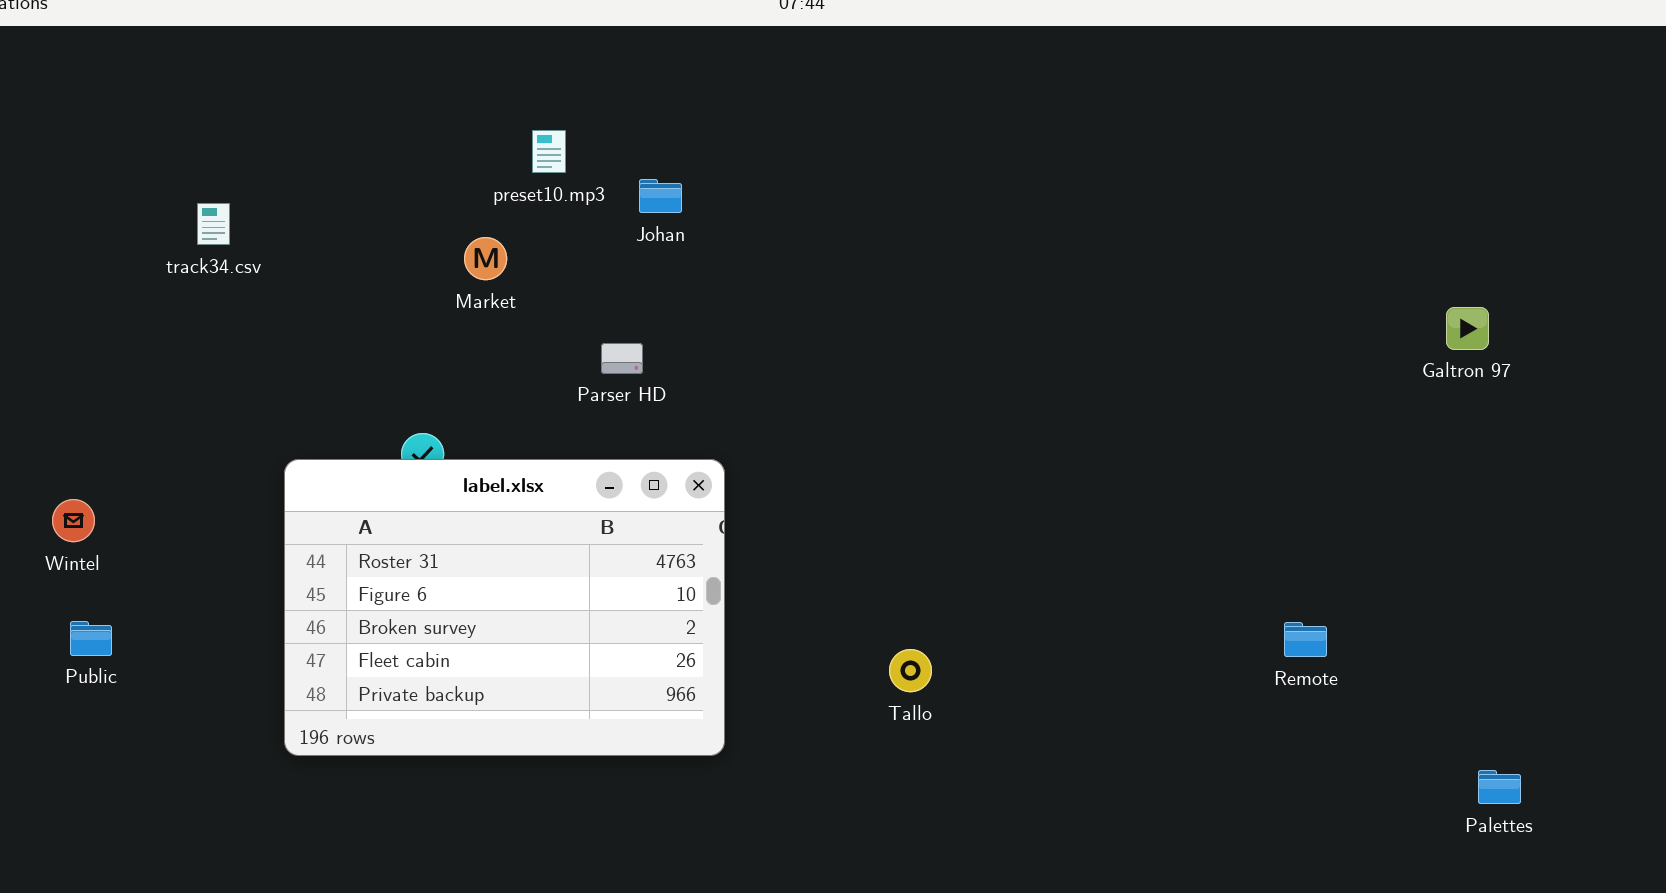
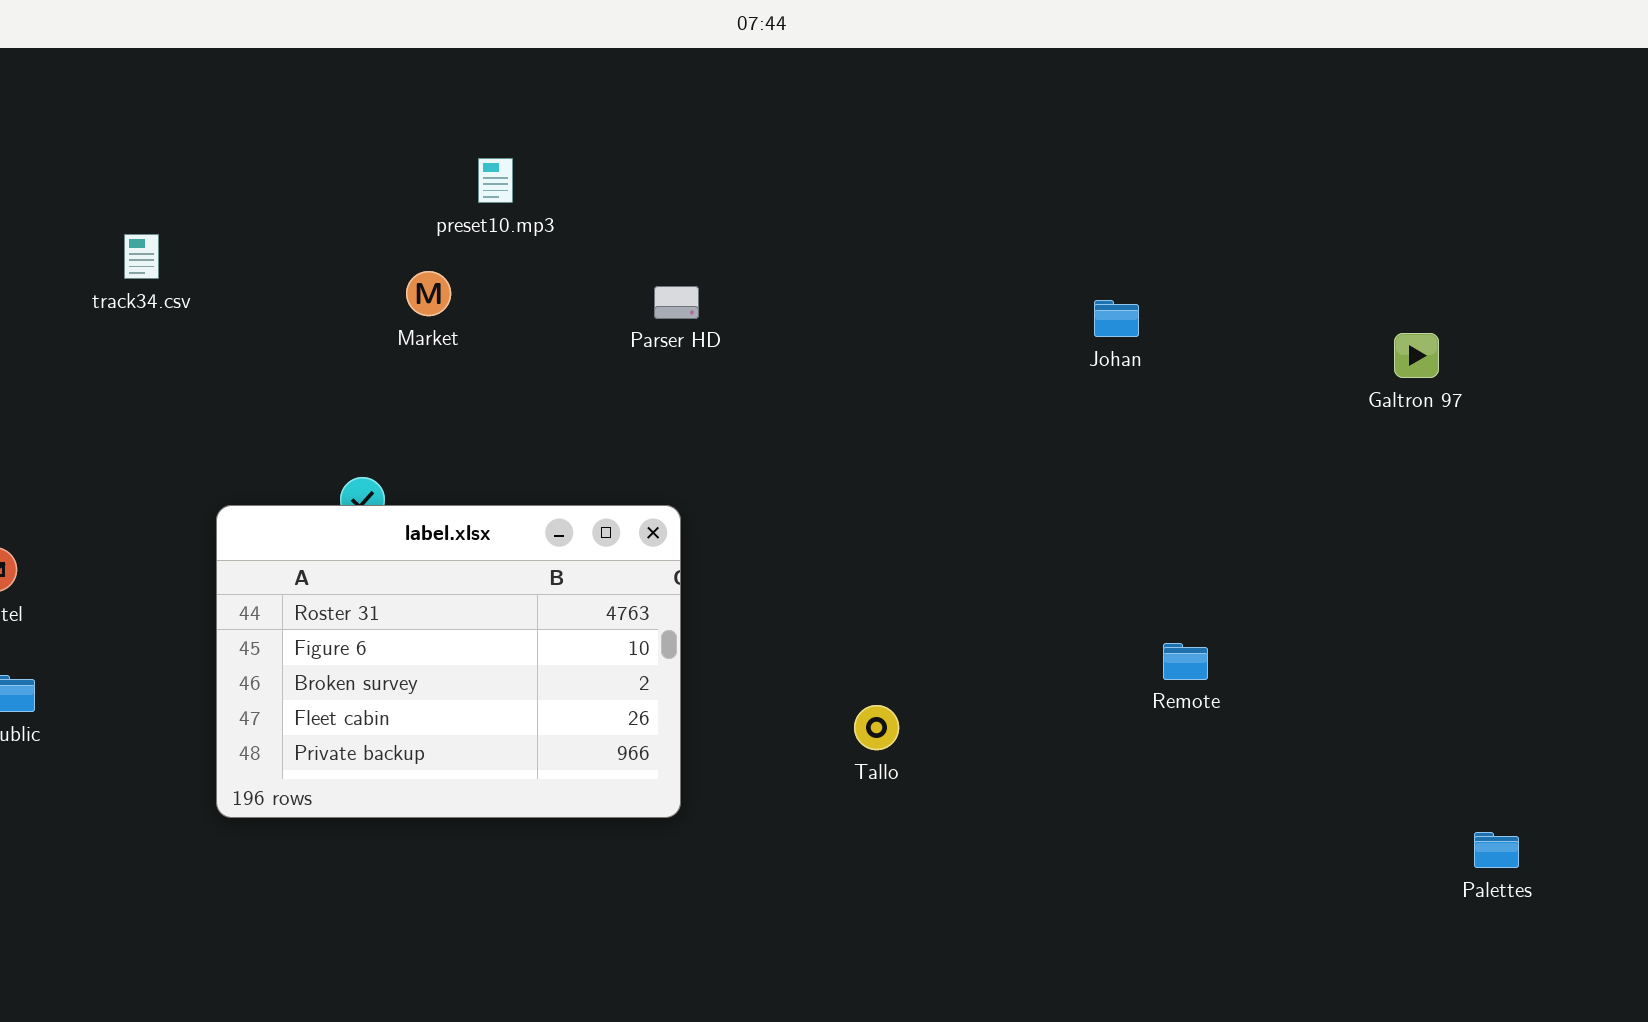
Johan: [639,179,682,213] -> [1094,300,1139,337], moved
Galtron 97: [1446,307,1489,350] -> [1394,333,1439,378], moved
Parser HD: [601,343,643,374] -> [654,286,699,319], moved
Remote: [1284,622,1327,657] -> [1163,643,1208,680], moved

